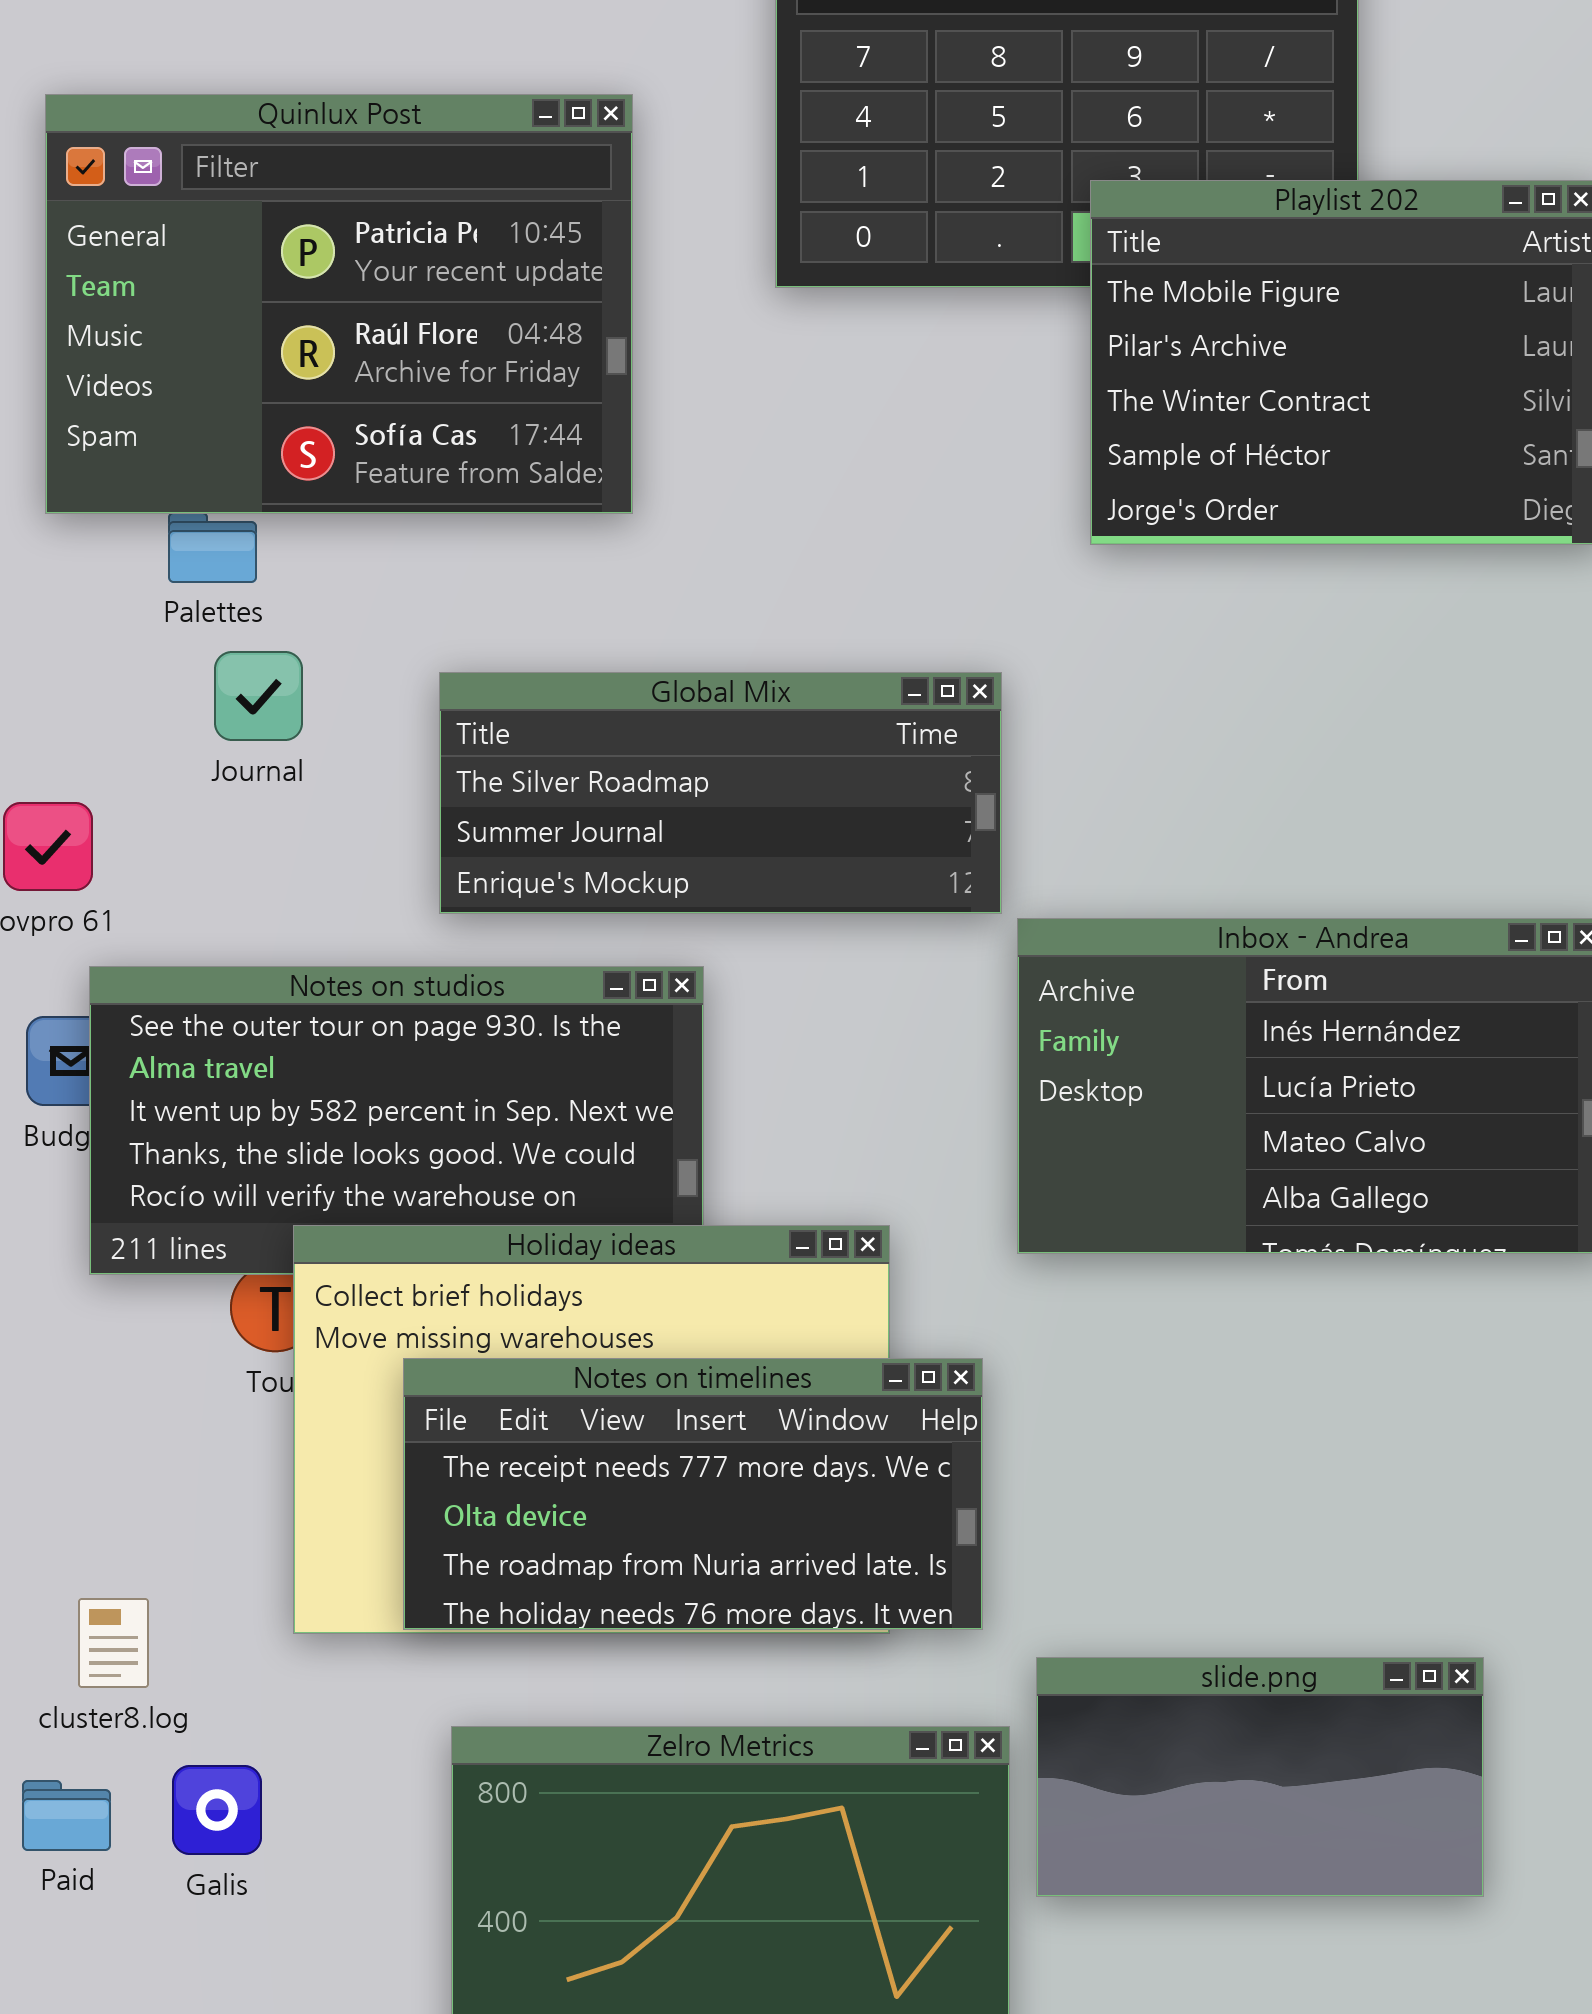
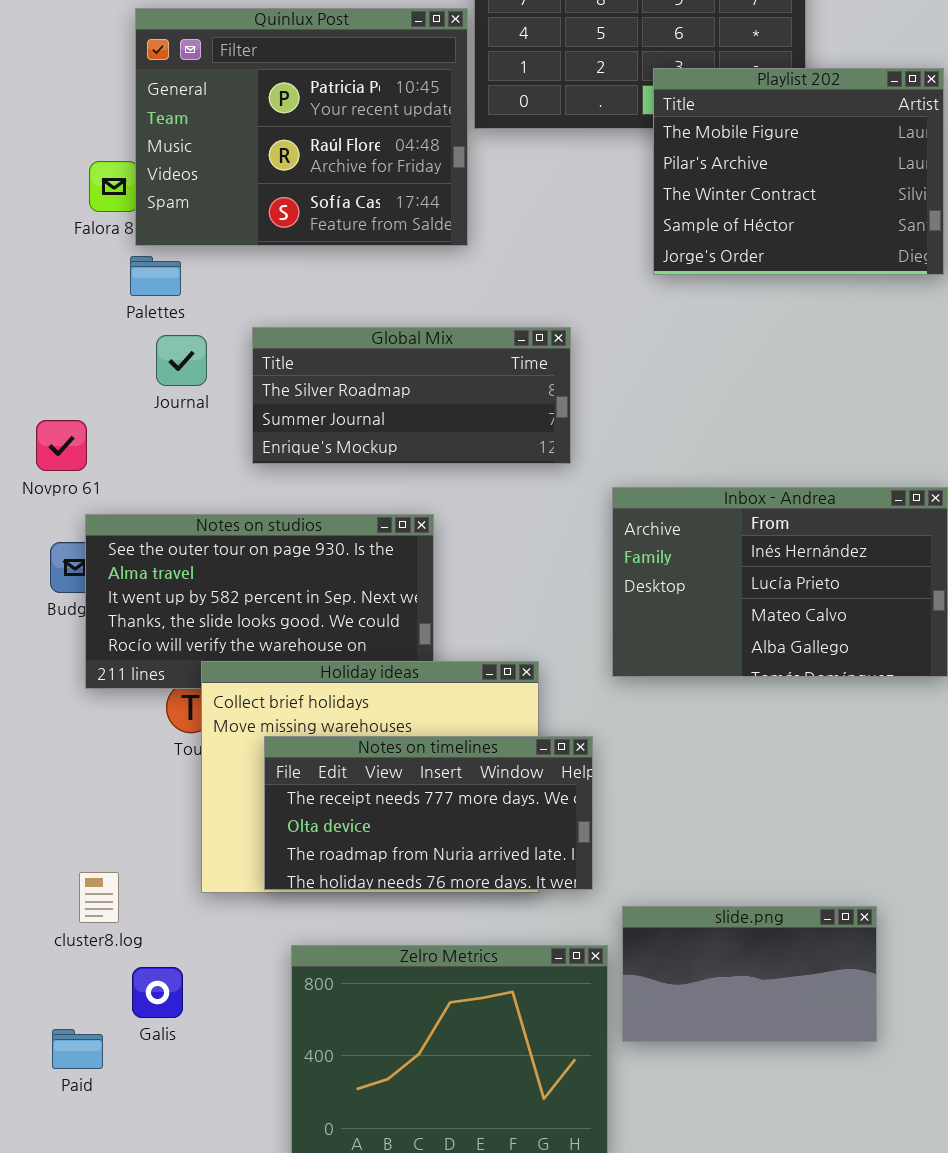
Quinlux Post: [45,94,633,514] -> [135,8,468,246], moved
Global Mix: [439,672,1002,914] -> [252,327,571,464], moved
Paid: [22,1780,111,1851] -> [52,1029,103,1069], moved

